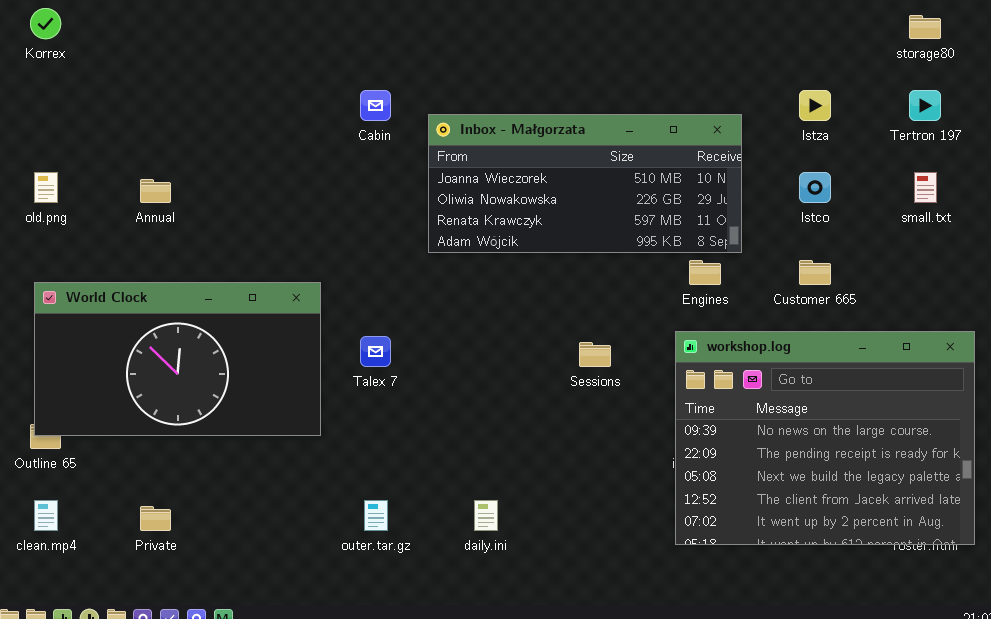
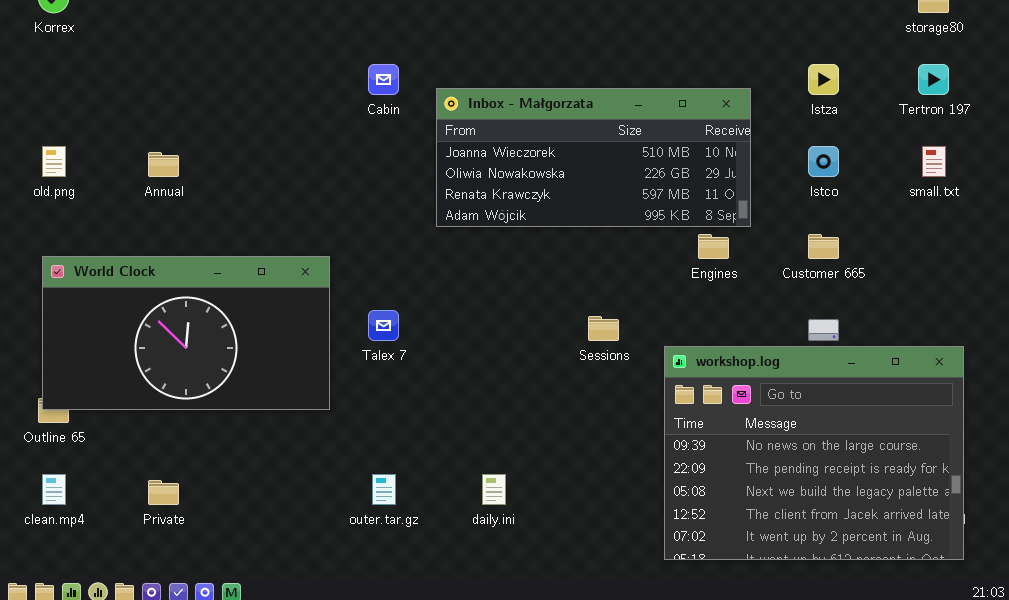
workshop.log: [675,331,975,545] -> [664,346,964,560], moved

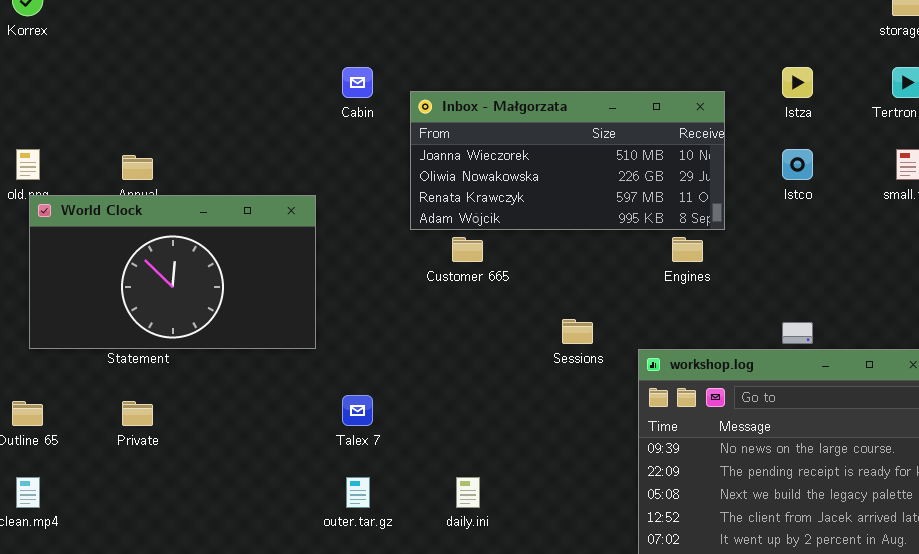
Customer 665: [808,234,839,259] -> [452,237,483,262], moved
World Clock: [42,256,330,410] -> [29,195,316,349], moved
Talex 7: [368,310,399,341] -> [342,395,373,426], moved
Private: [148,480,179,505] -> [122,401,153,426], moved

